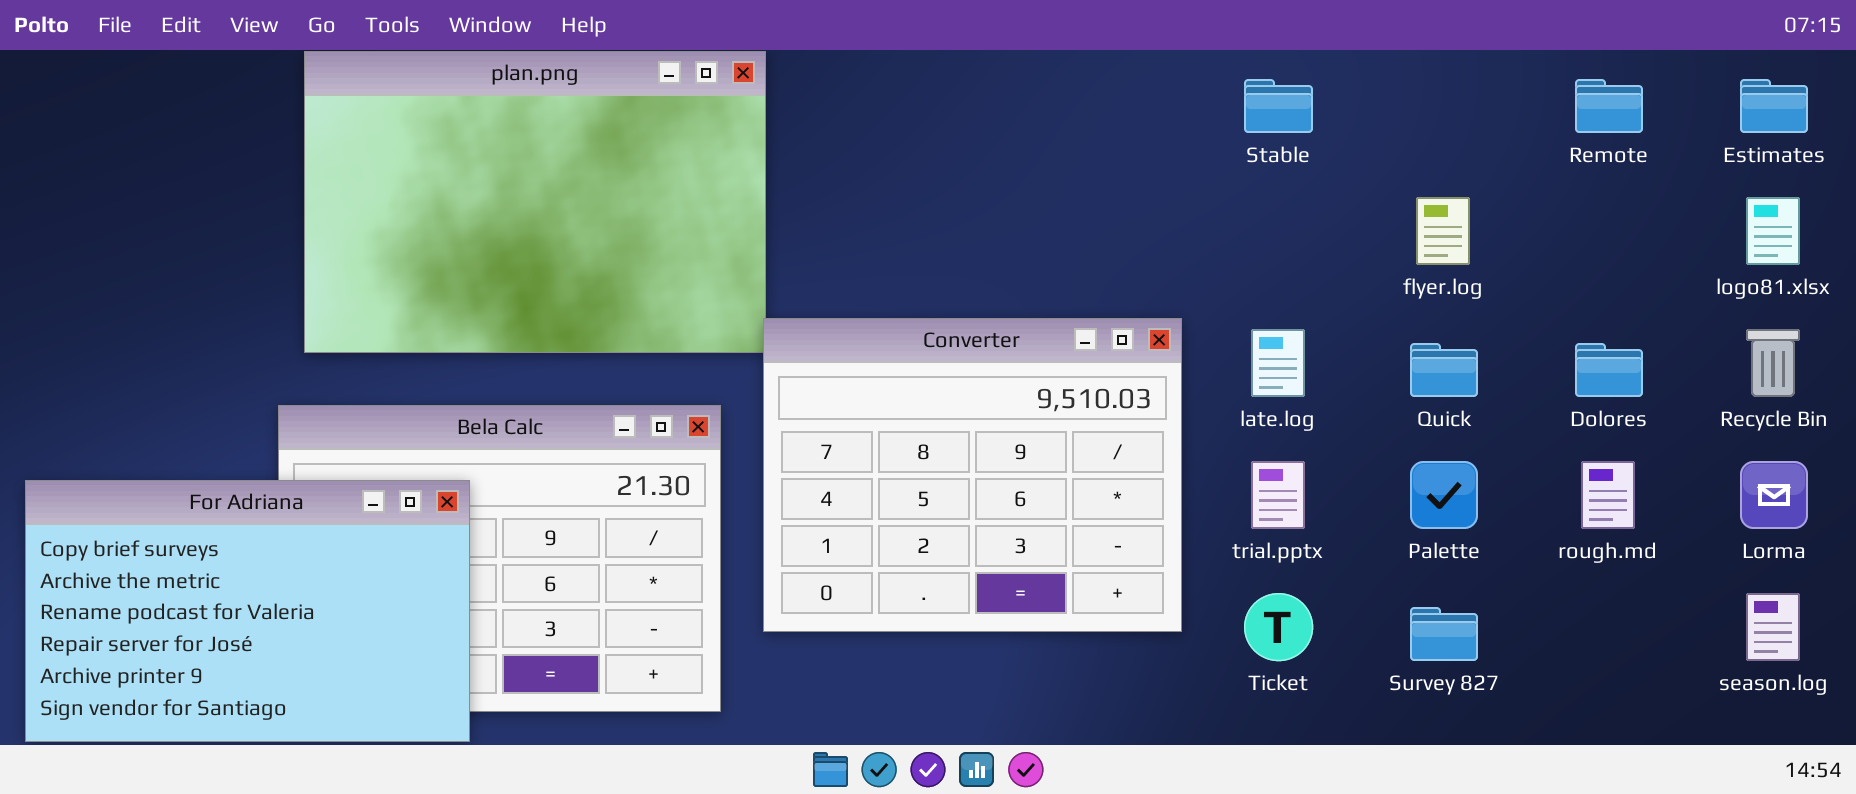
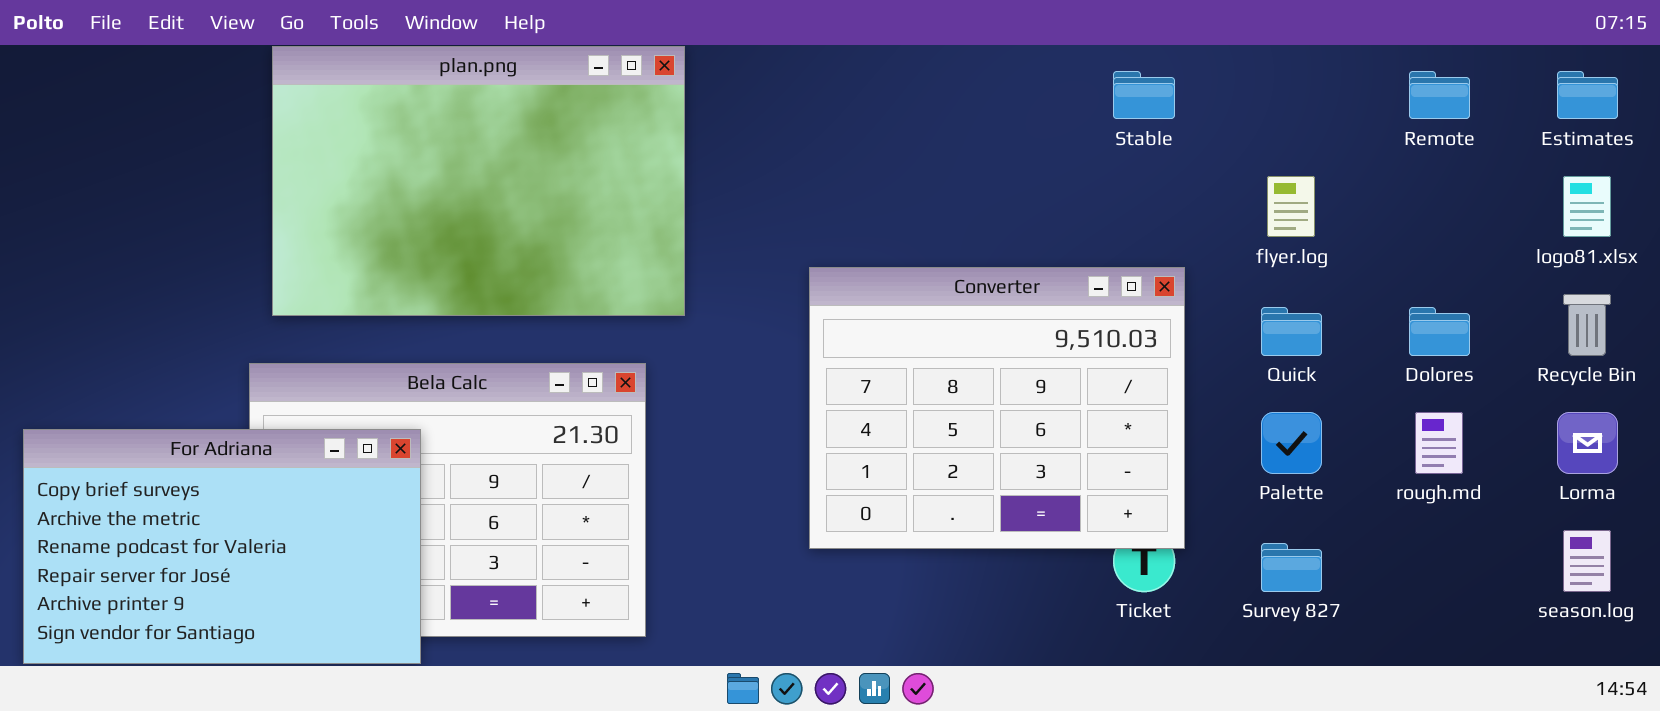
Converter: [763,318,1182,632] -> [809,267,1185,549], moved

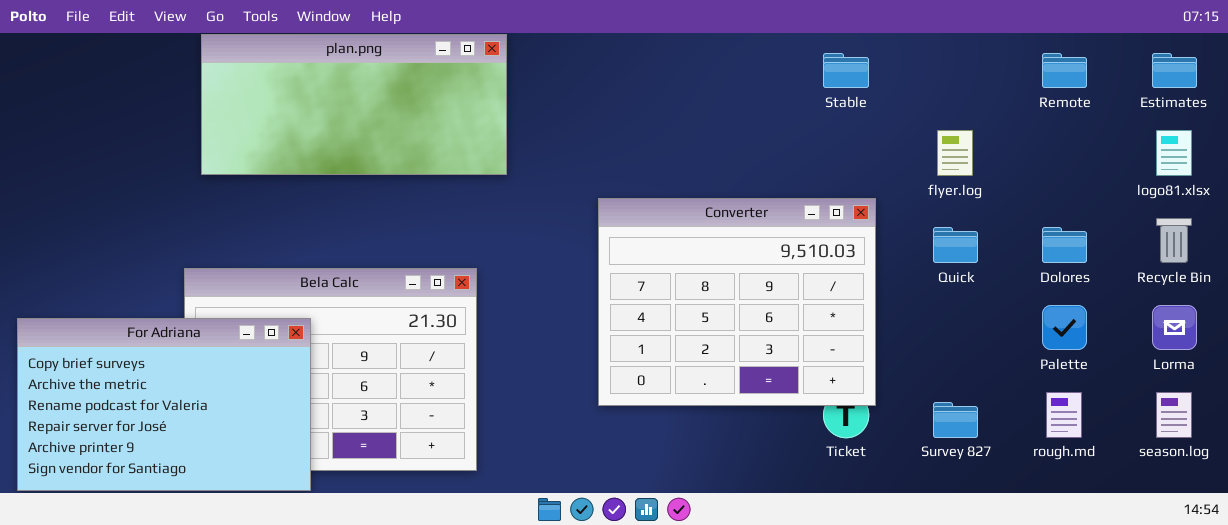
plan.png: [272,46,685,316] -> [201,34,507,175], resized
Palette: [1261,412,1322,474] -> [1042,305,1087,350], moved
rough.md: [1415,412,1463,474] -> [1046,392,1082,438], moved

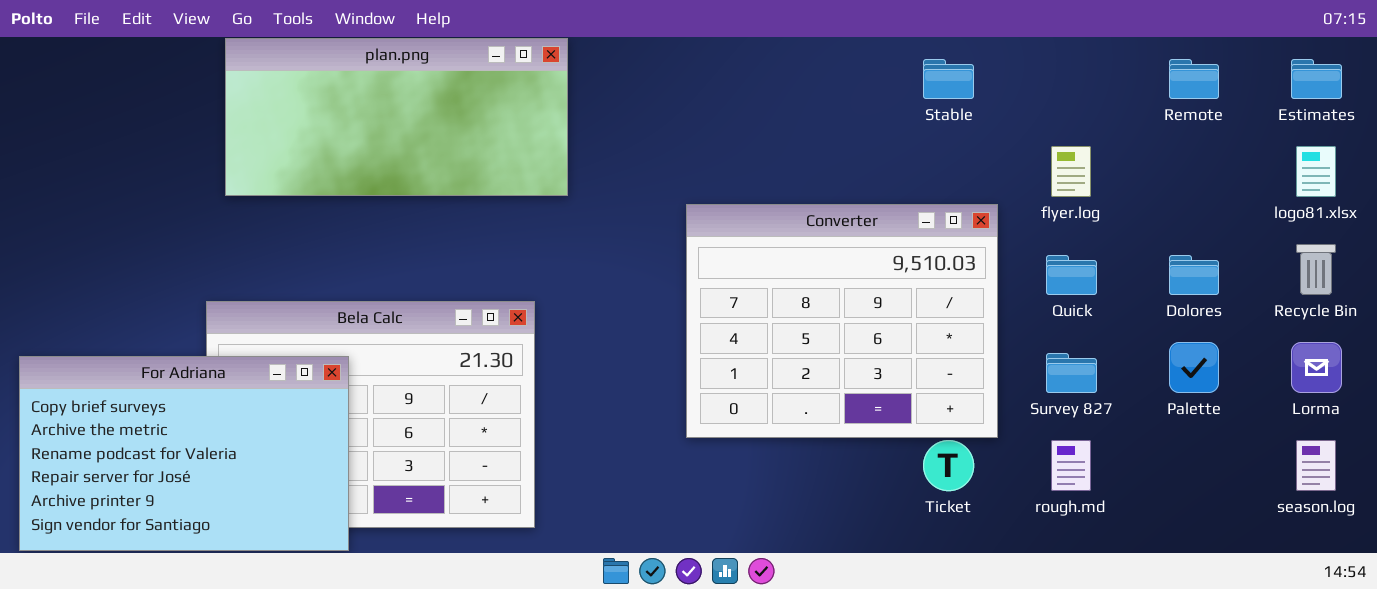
Converter: [598,198,876,406] -> [686,204,998,438], moved
rough.md: [1046,392,1082,438] -> [1051,440,1091,491], moved
Survey 827: [933,402,978,438] -> [1046,353,1097,393], moved

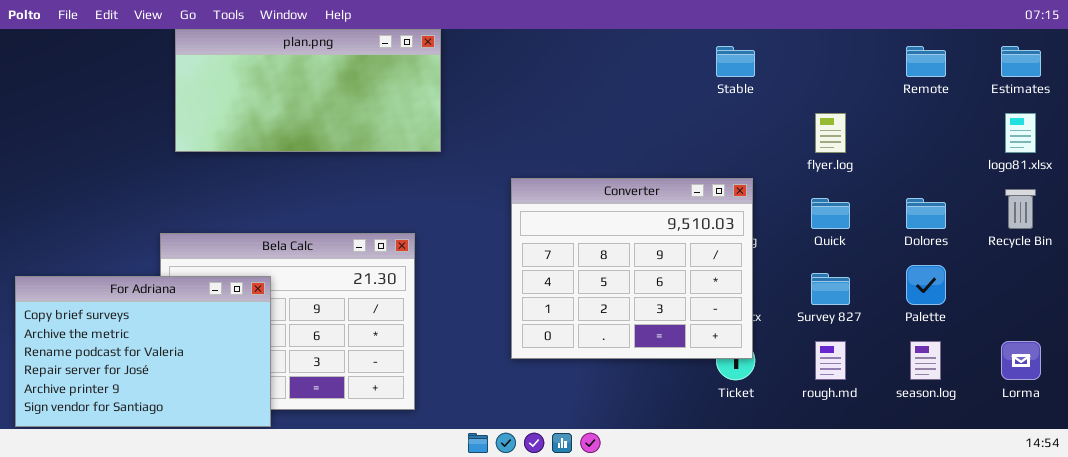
Converter: [686,204,998,438] -> [511,178,753,359], moved
Lorma: [1291,342,1342,393] -> [1001,341,1041,380], moved
season.log: [1296,440,1336,491] -> [910,341,941,380], moved

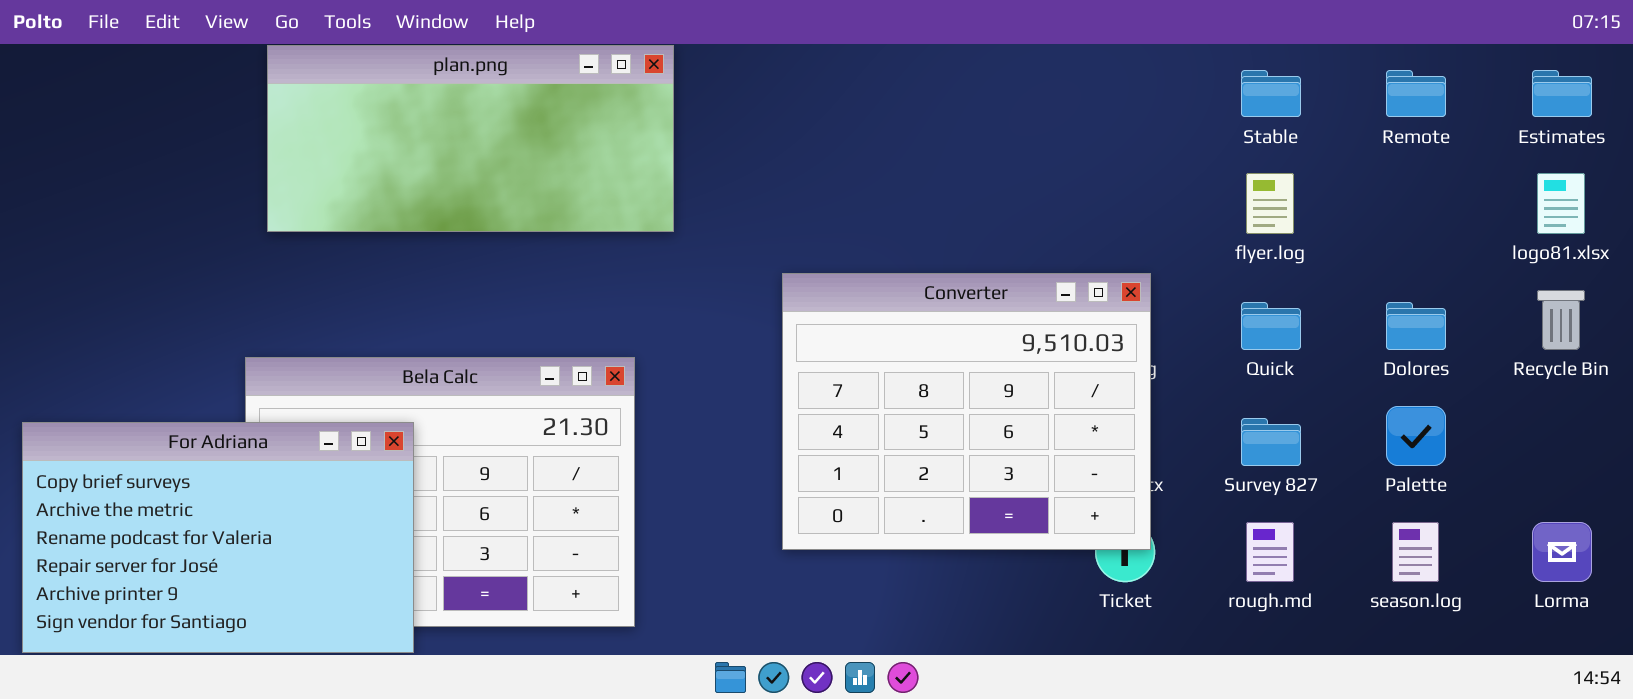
Stable: [716,46,755,77] -> [1241,70,1301,117], moved

